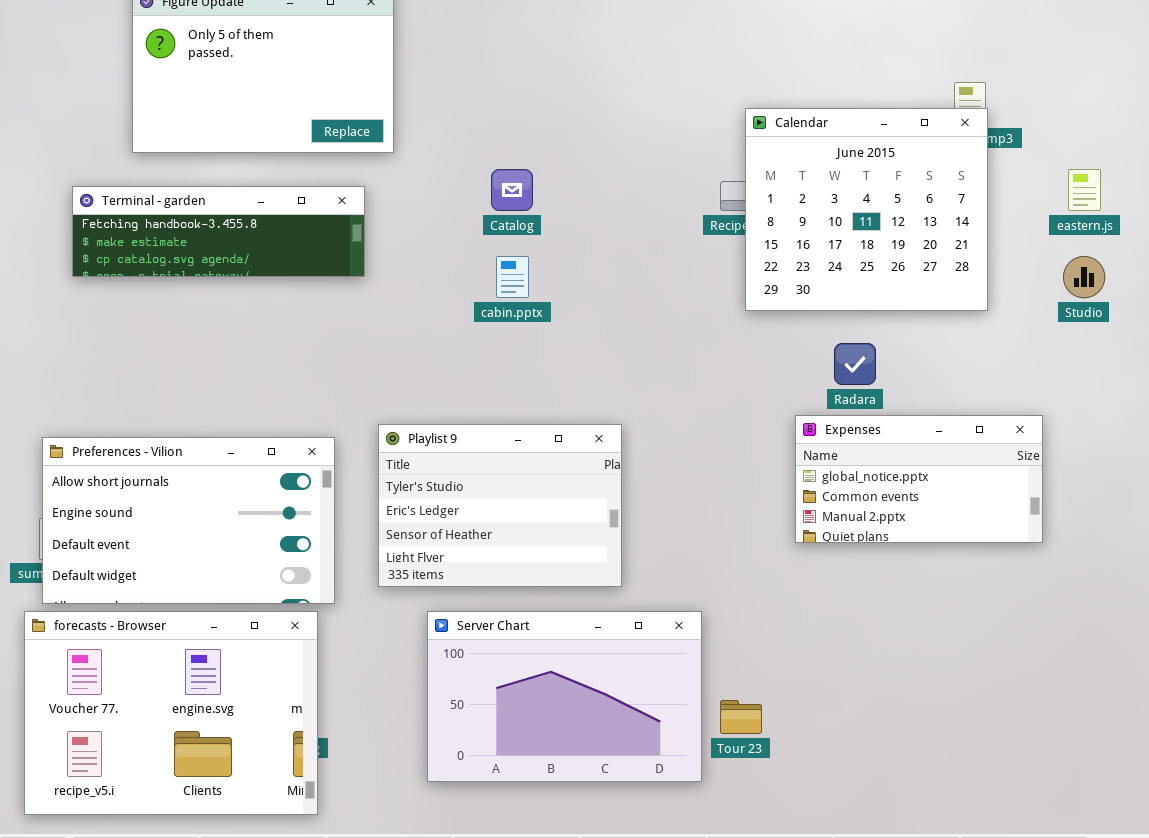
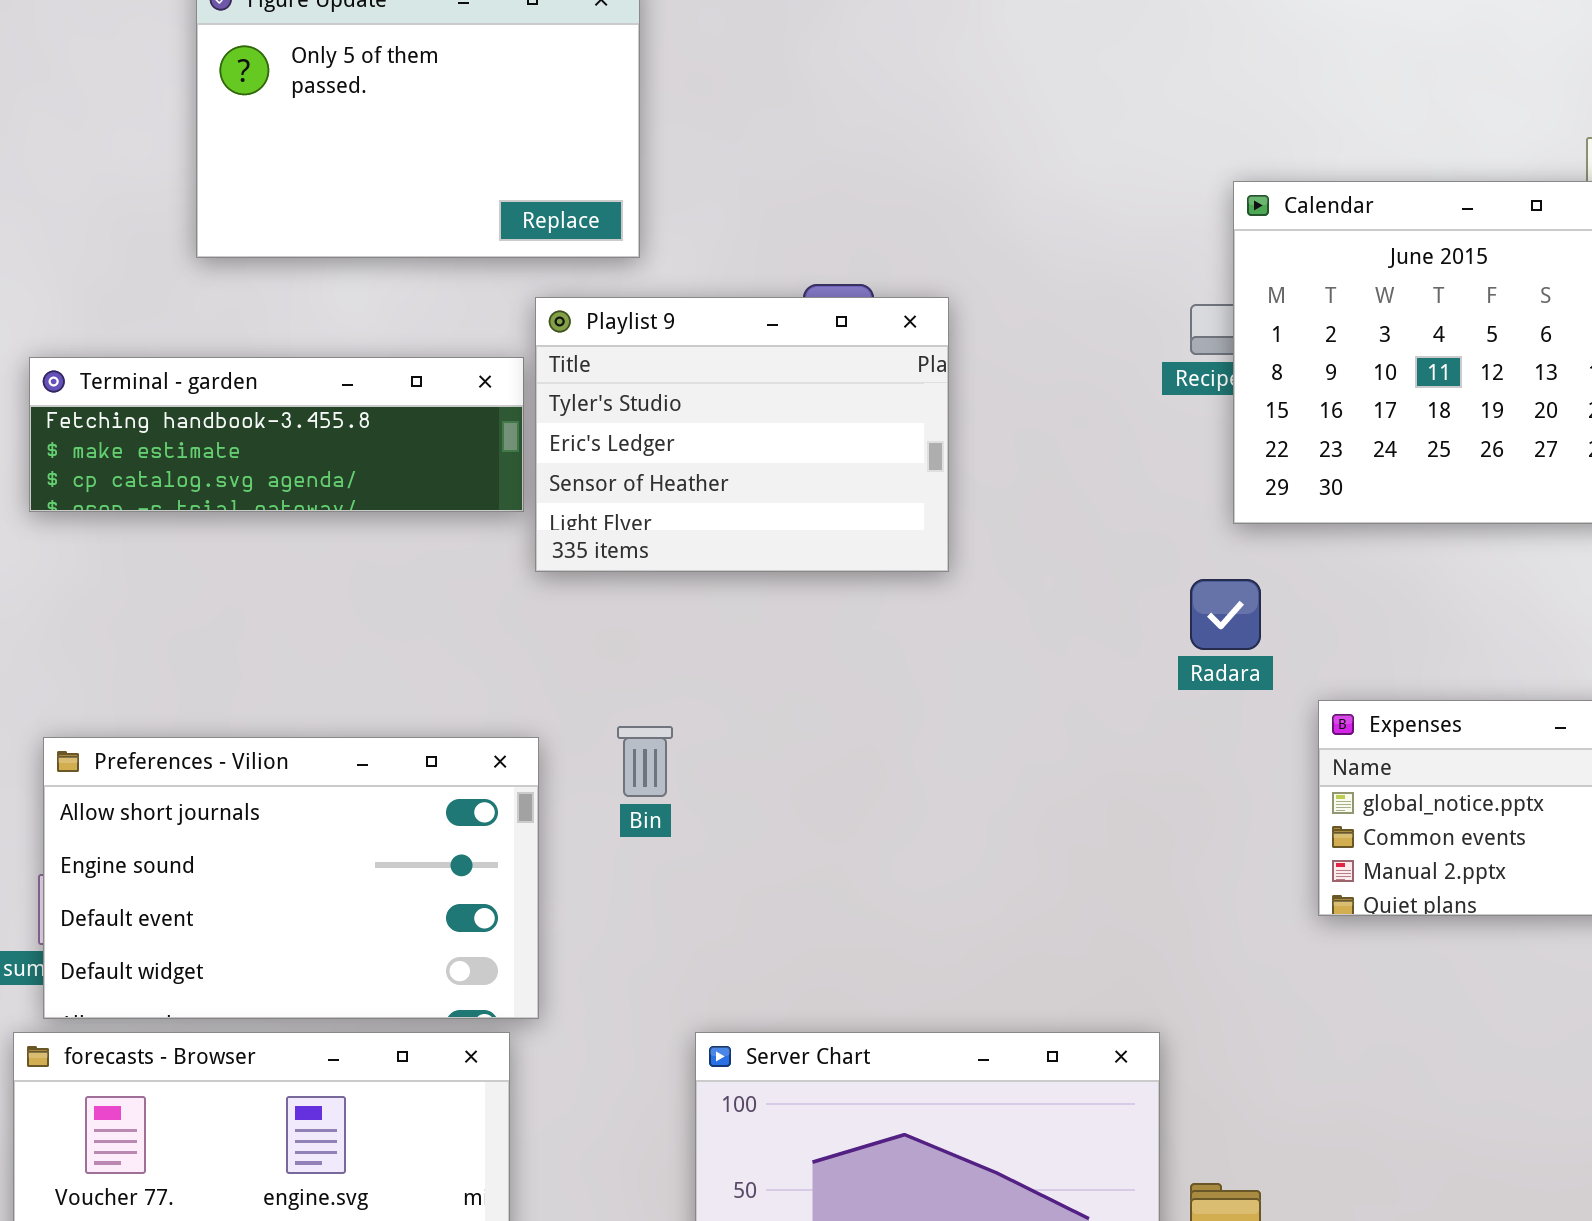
Terminal - garden: [72,186,365,277] -> [29,357,524,512], moved
Radara: [834,343,876,385] -> [1190,579,1261,650], moved
Playlist 9: [378,424,622,587] -> [535,297,949,572], moved

